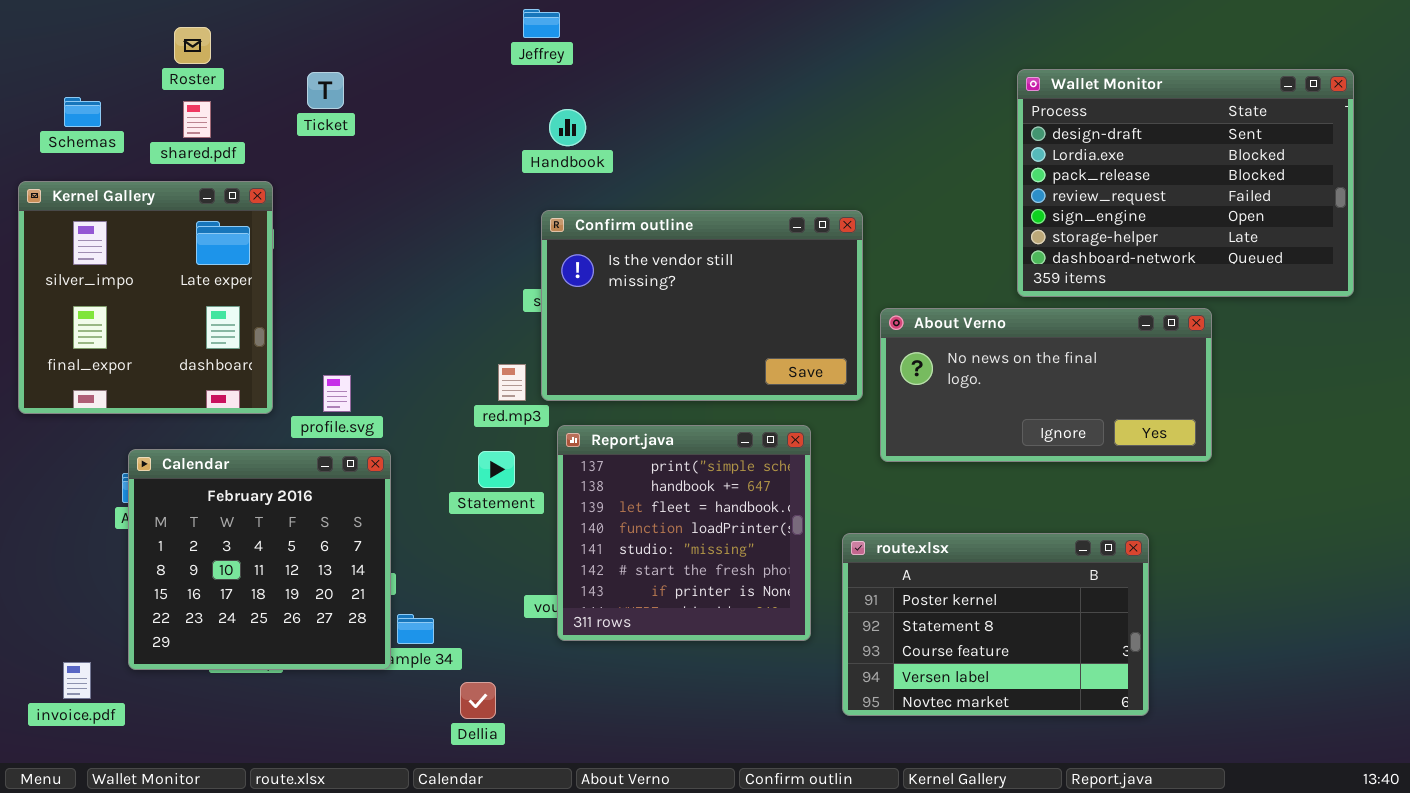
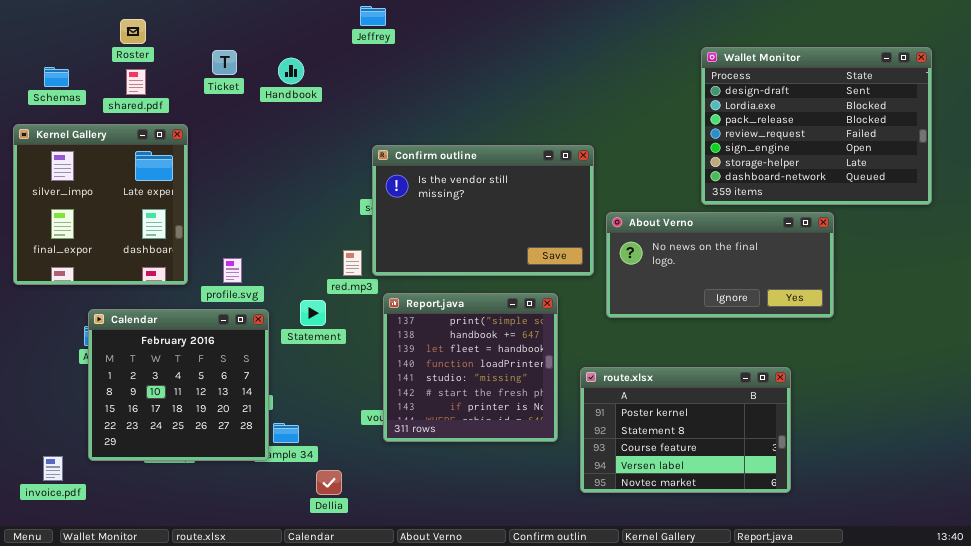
Handbook: [549,109,586,146] -> [278,58,304,84], moved
Statement: [478,451,515,488] -> [300,300,326,326], moved

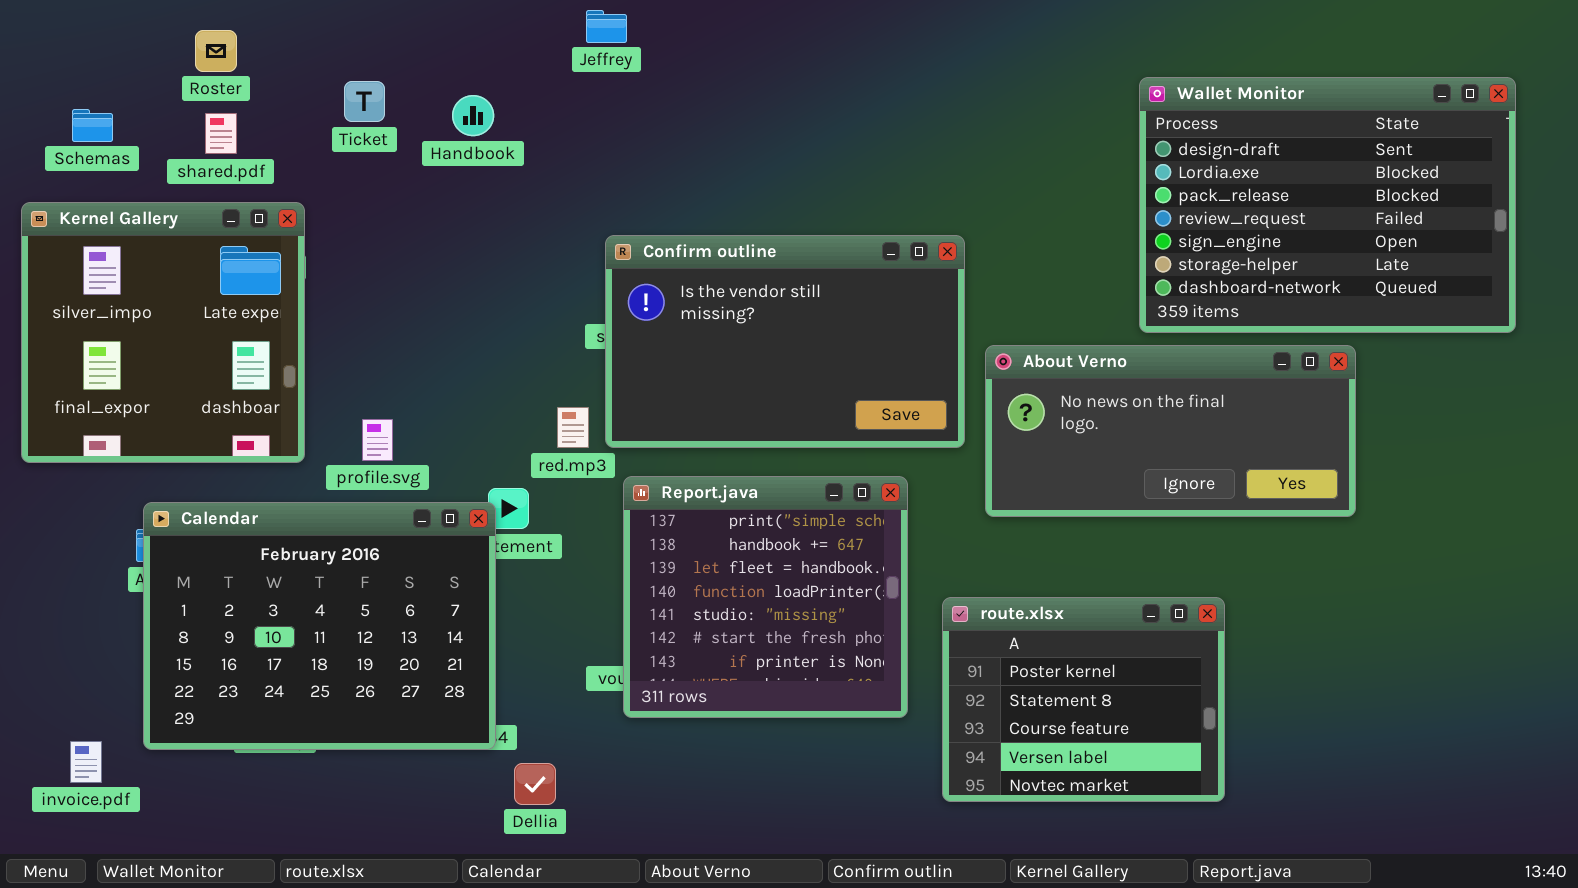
Calendar: [88,309,269,461] -> [143,502,496,750], resized
route.xlsx: [580,367,791,493] -> [942,597,1225,802], resized

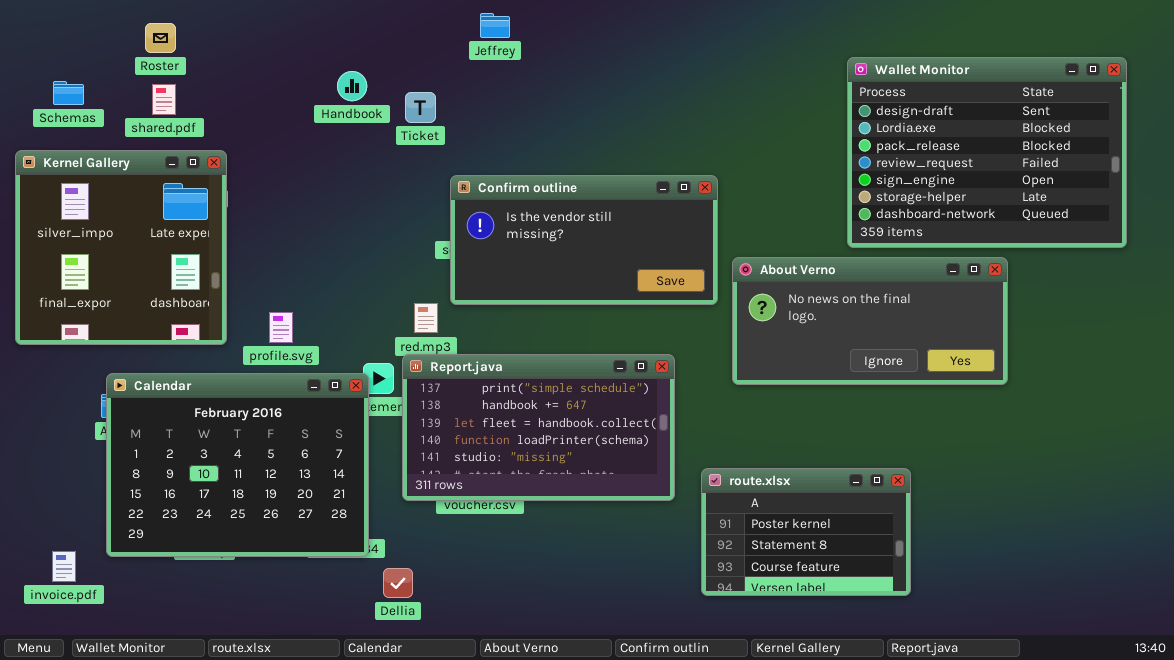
Jeffrey: [586,10,627,43] -> [480,13,510,38], moved
Ticket: [344,81,385,122] -> [405,92,436,123], moved
Confirm outline: [605,235,965,448] -> [450,175,718,305], resized
Report.java: [623,476,908,718] -> [402,354,675,501], resized
route.xlsx: [942,597,1225,802] -> [701,468,911,596], resized

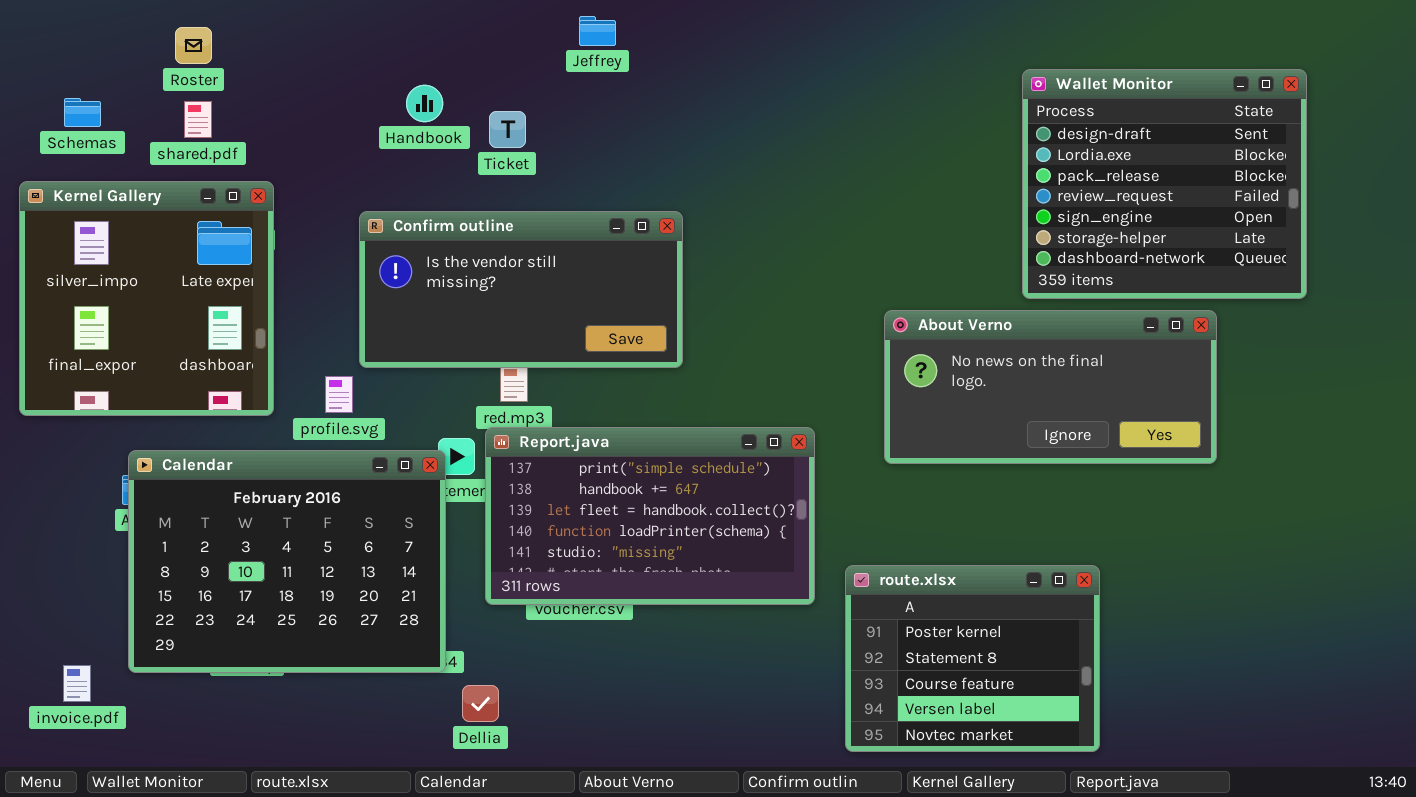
Wallet Monitor: [847,57,1127,248] -> [1022,69,1307,299], resized
Confirm outline: [450,175,718,305] -> [359,211,683,368], moved
route.xlsx: [701,468,911,596] -> [845,565,1100,752], resized

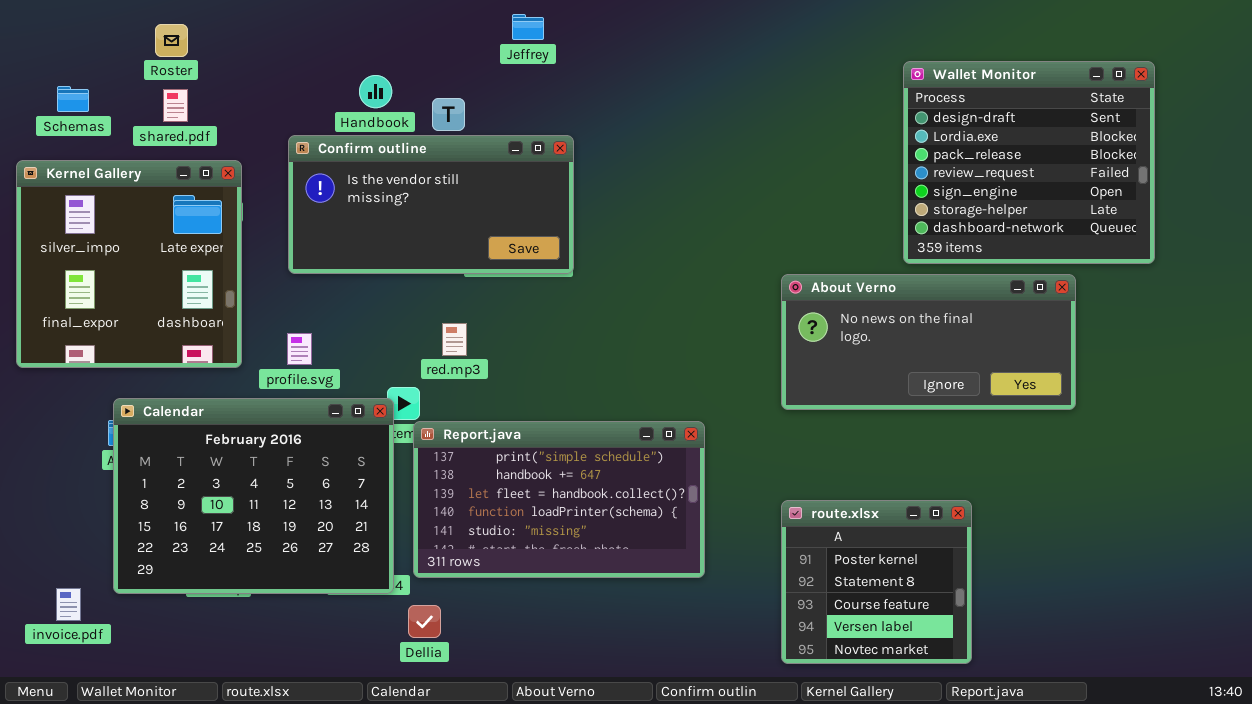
Confirm outline: [359,211,683,368] -> [288,135,574,274], moved
Report.java: [485,427,815,605] -> [413,421,705,578], moved
route.xlsx: [845,565,1100,752] -> [781,500,972,664], resized

